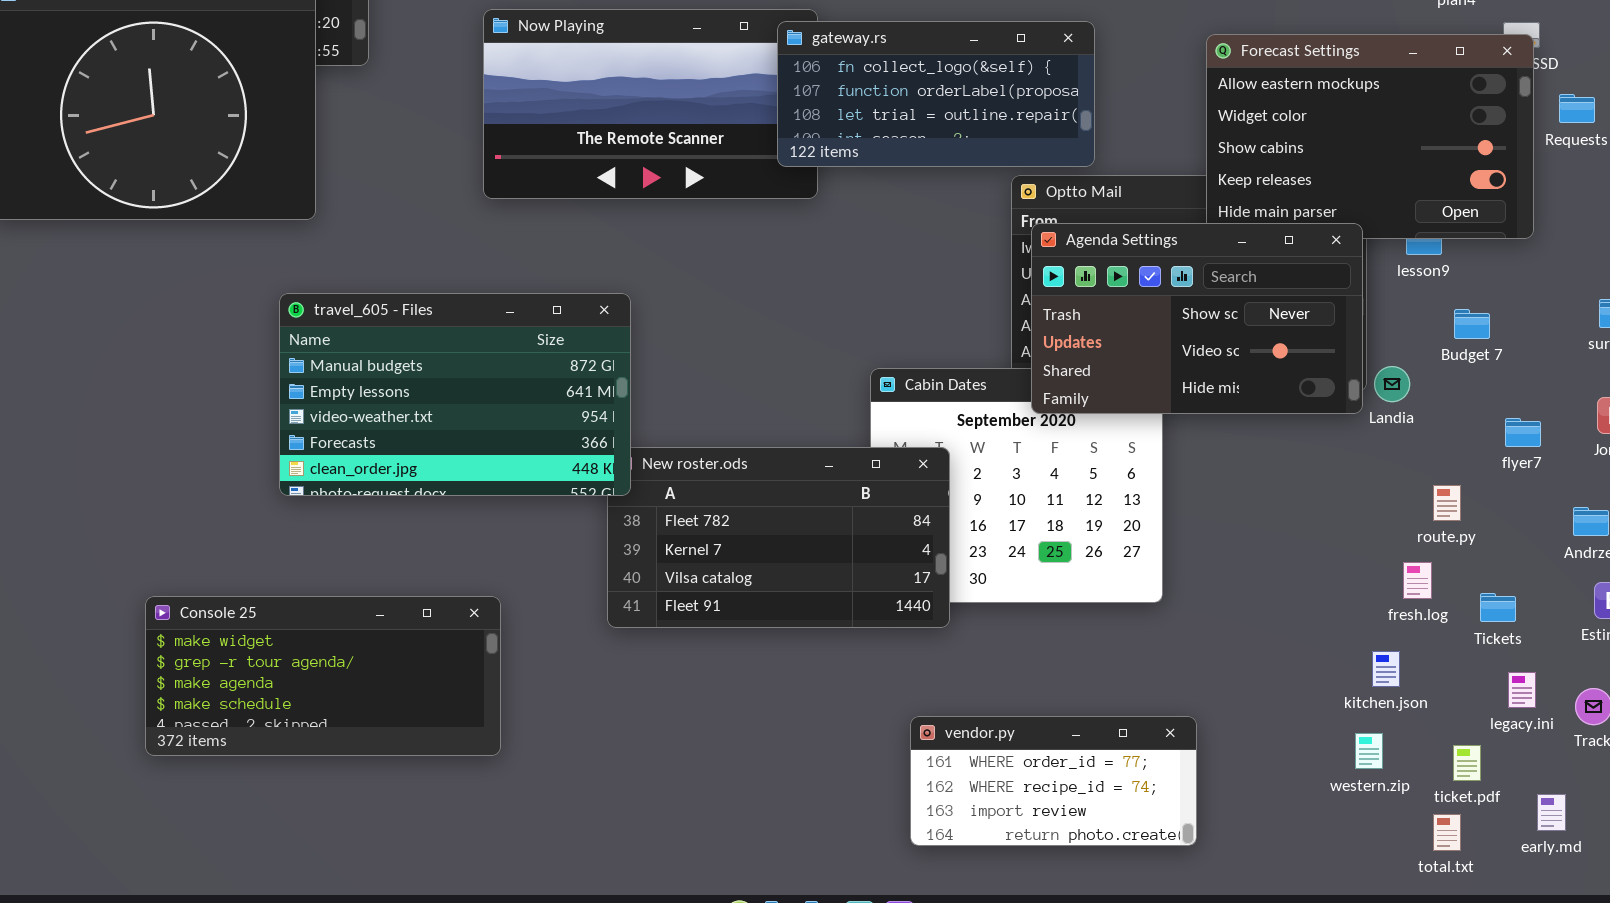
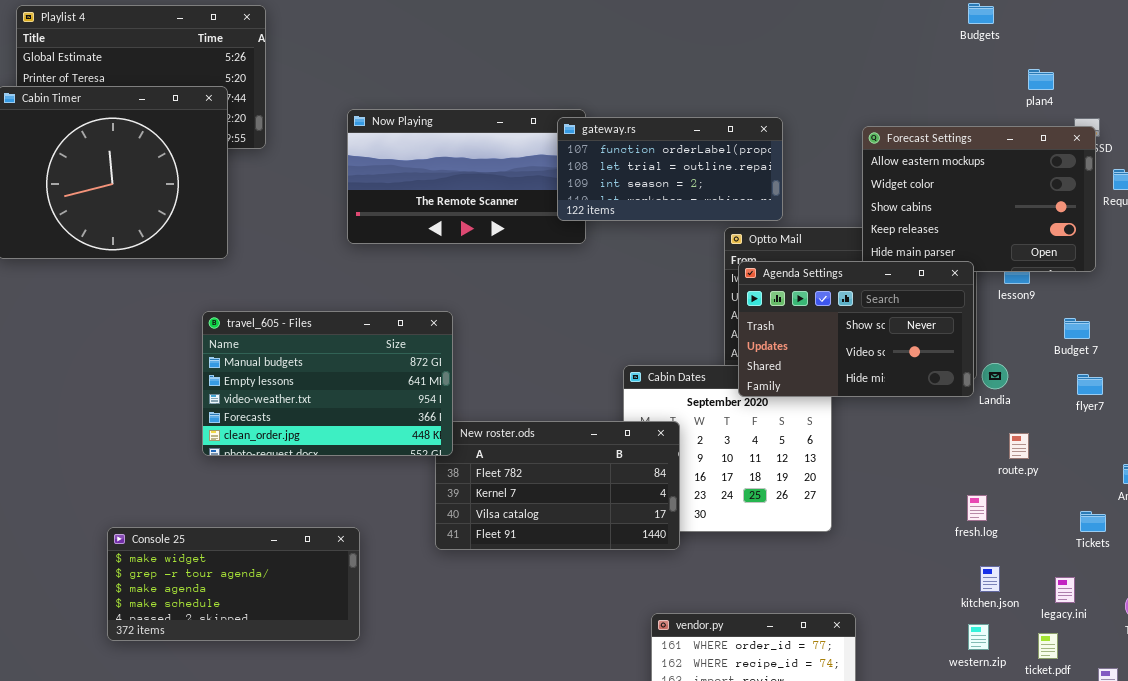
gateway.rs: [777,21,1095,167] -> [557,117,783,221], scrolled down 1 row
Budget 7: [1454,309,1490,339] -> [1064,318,1090,339], moved
flyer7: [1505,418,1541,447] -> [1077,374,1103,395], moved
route.py: [1433,485,1461,521] -> [1009,433,1029,459], moved
fresh.log: [1403,562,1432,599] -> [967,495,987,521], moved
Tickets: [1480,593,1516,622] -> [1080,511,1106,532], moved
legacy.ini: [1508,672,1536,708] -> [1055,577,1075,603], moved

